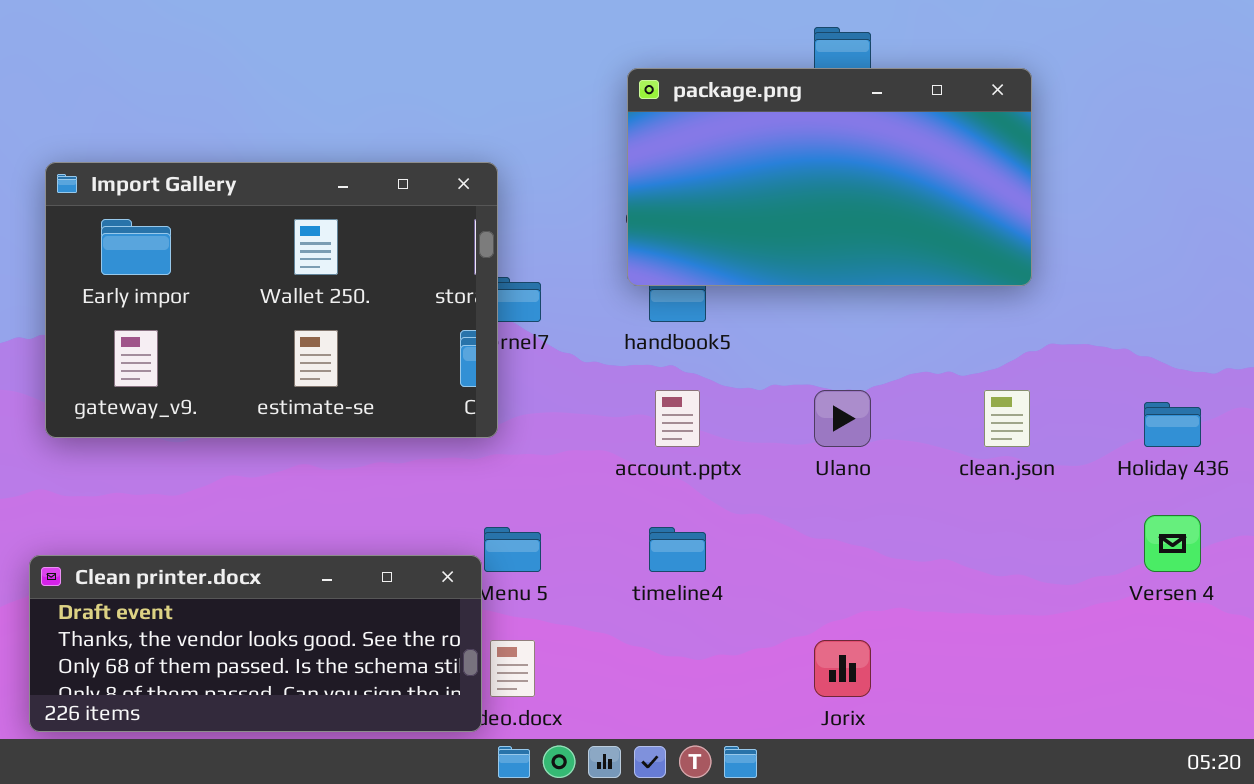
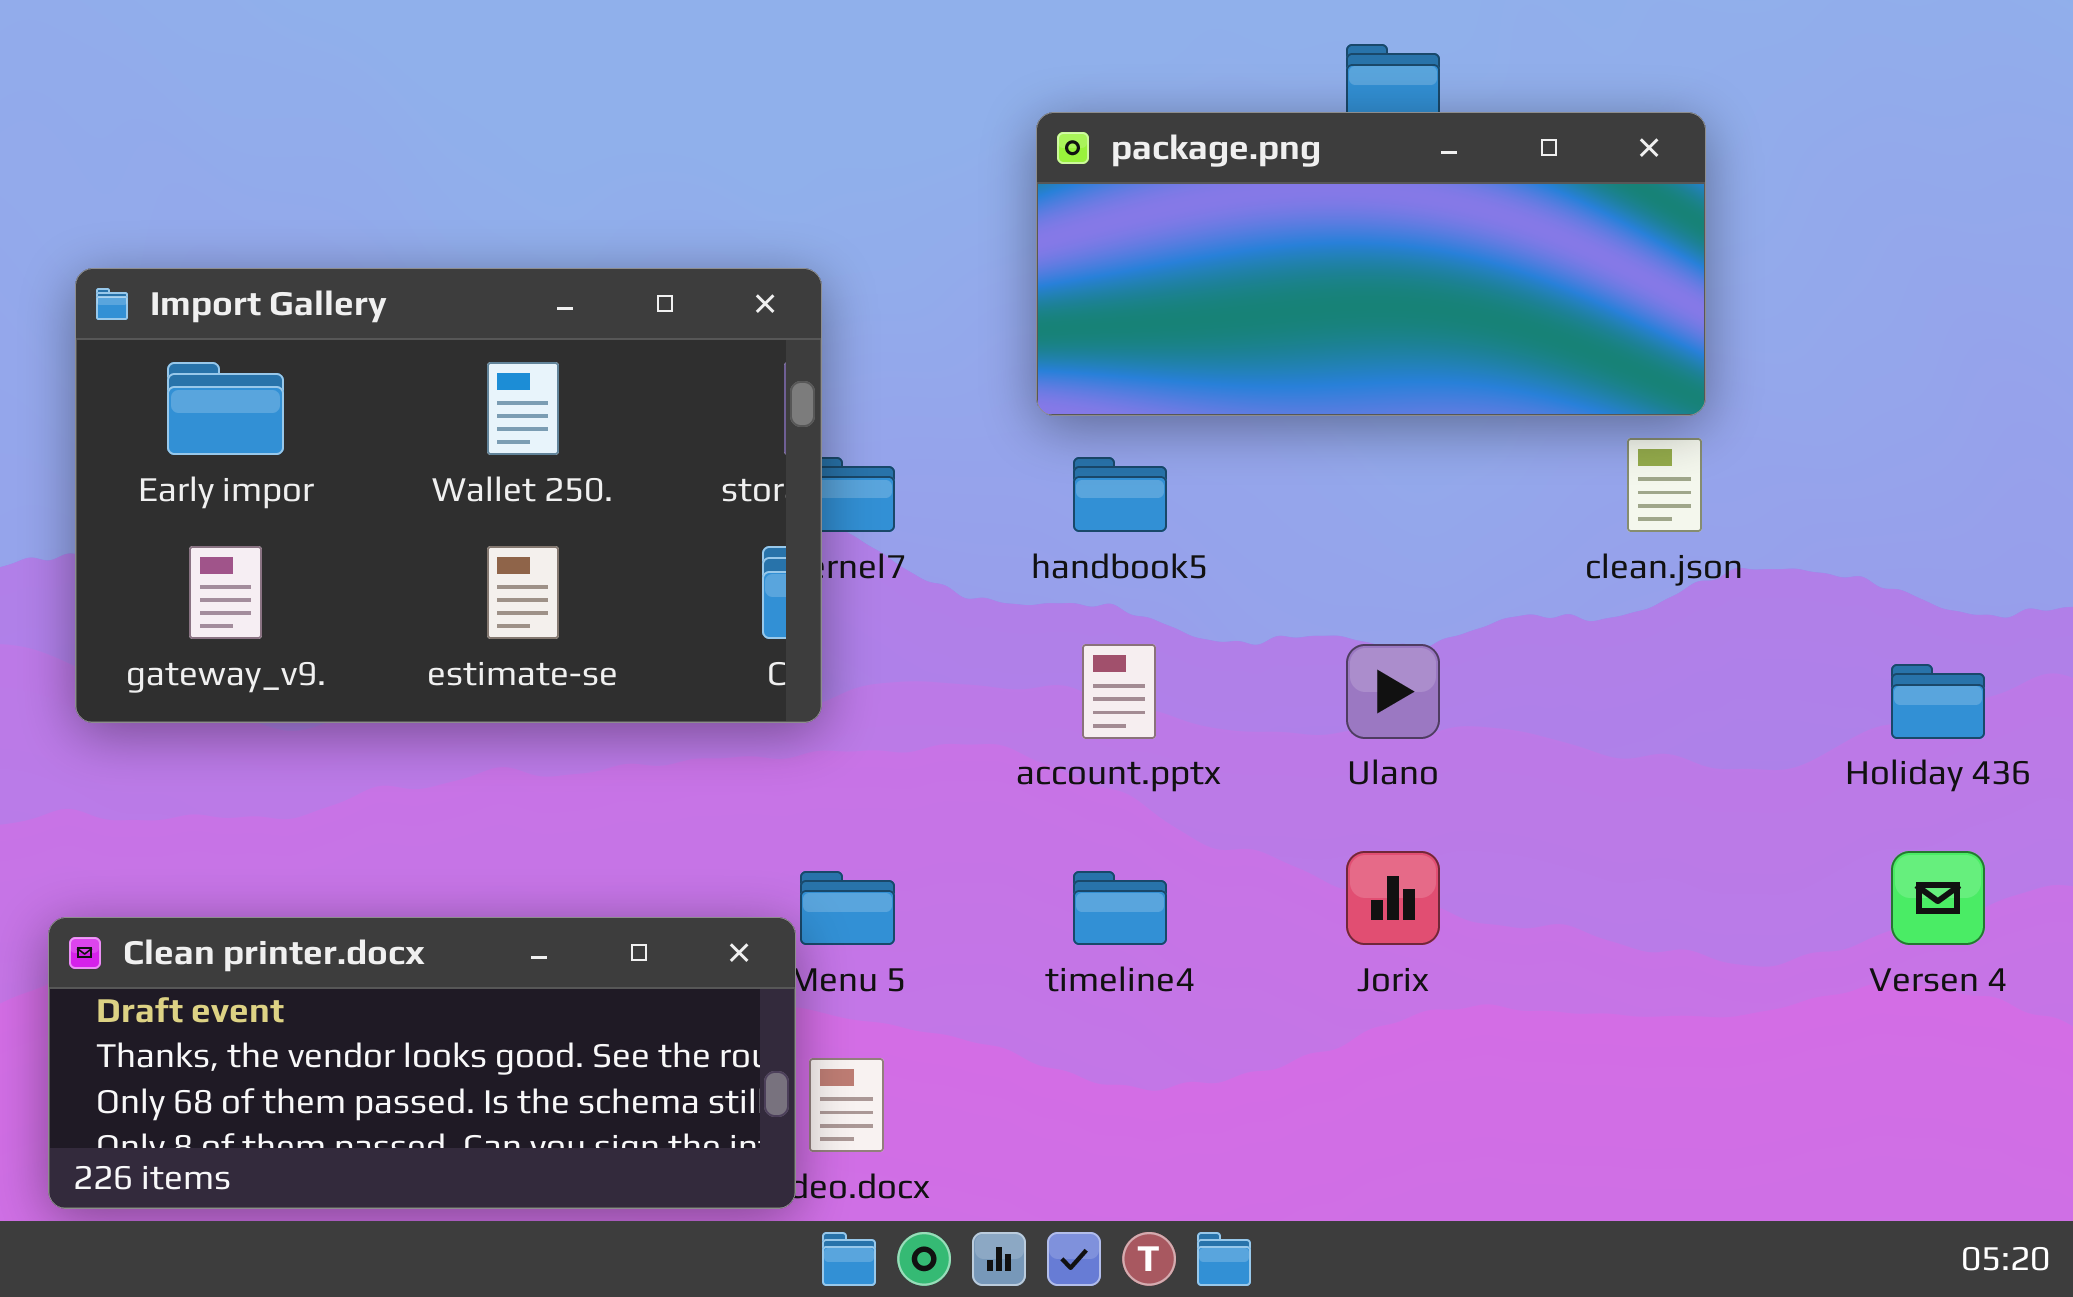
package.png: [627,68,1032,286] -> [1036,112,1706,416], resized
clean.json: [984,390,1030,447] -> [1627,438,1702,532], moved
Jorix: [814,640,871,697] -> [1346,851,1440,945], moved

